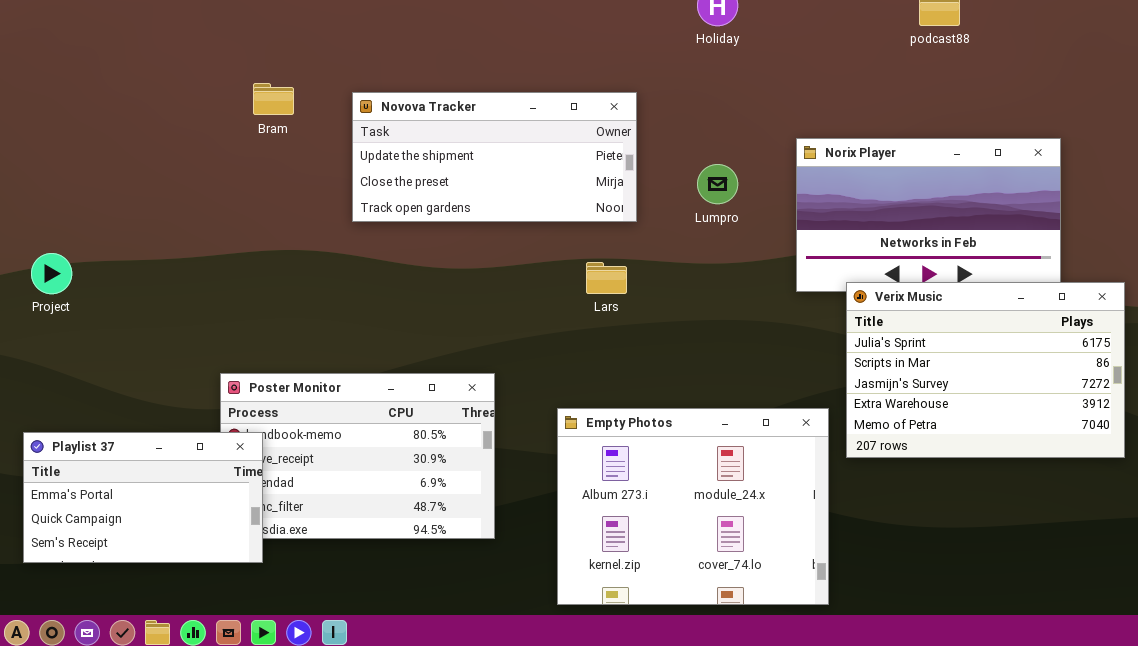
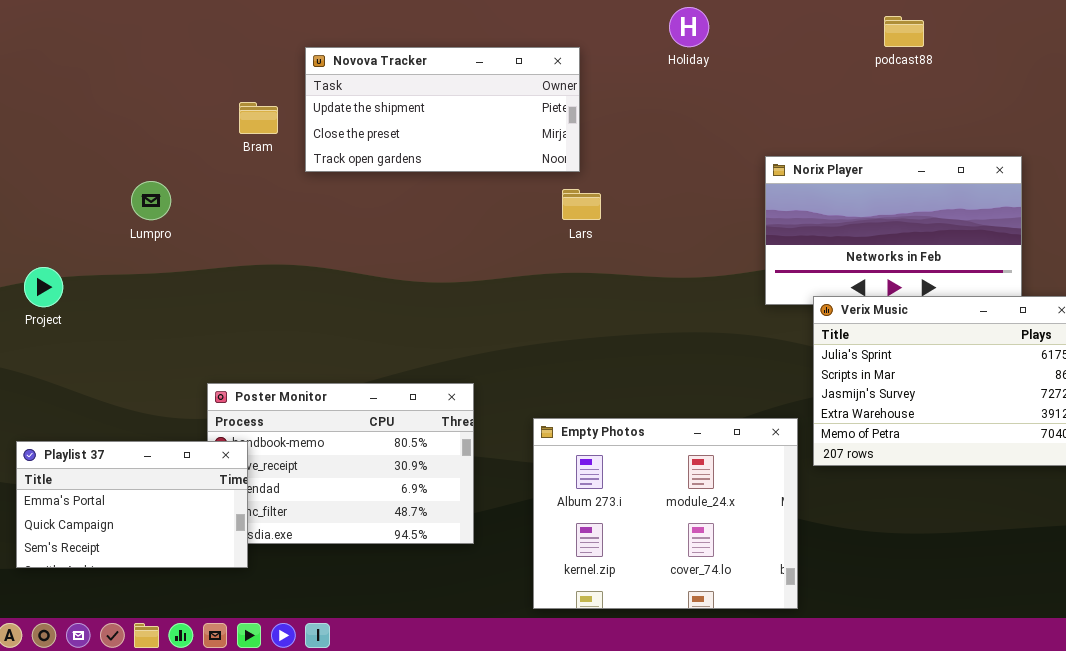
Novova Tracker: [352,92,637,222] -> [305,47,580,172], moved
Lumpro: [697,164,738,204] -> [131,181,171,220], moved
Lars: [586,262,627,294] -> [562,189,601,220], moved

